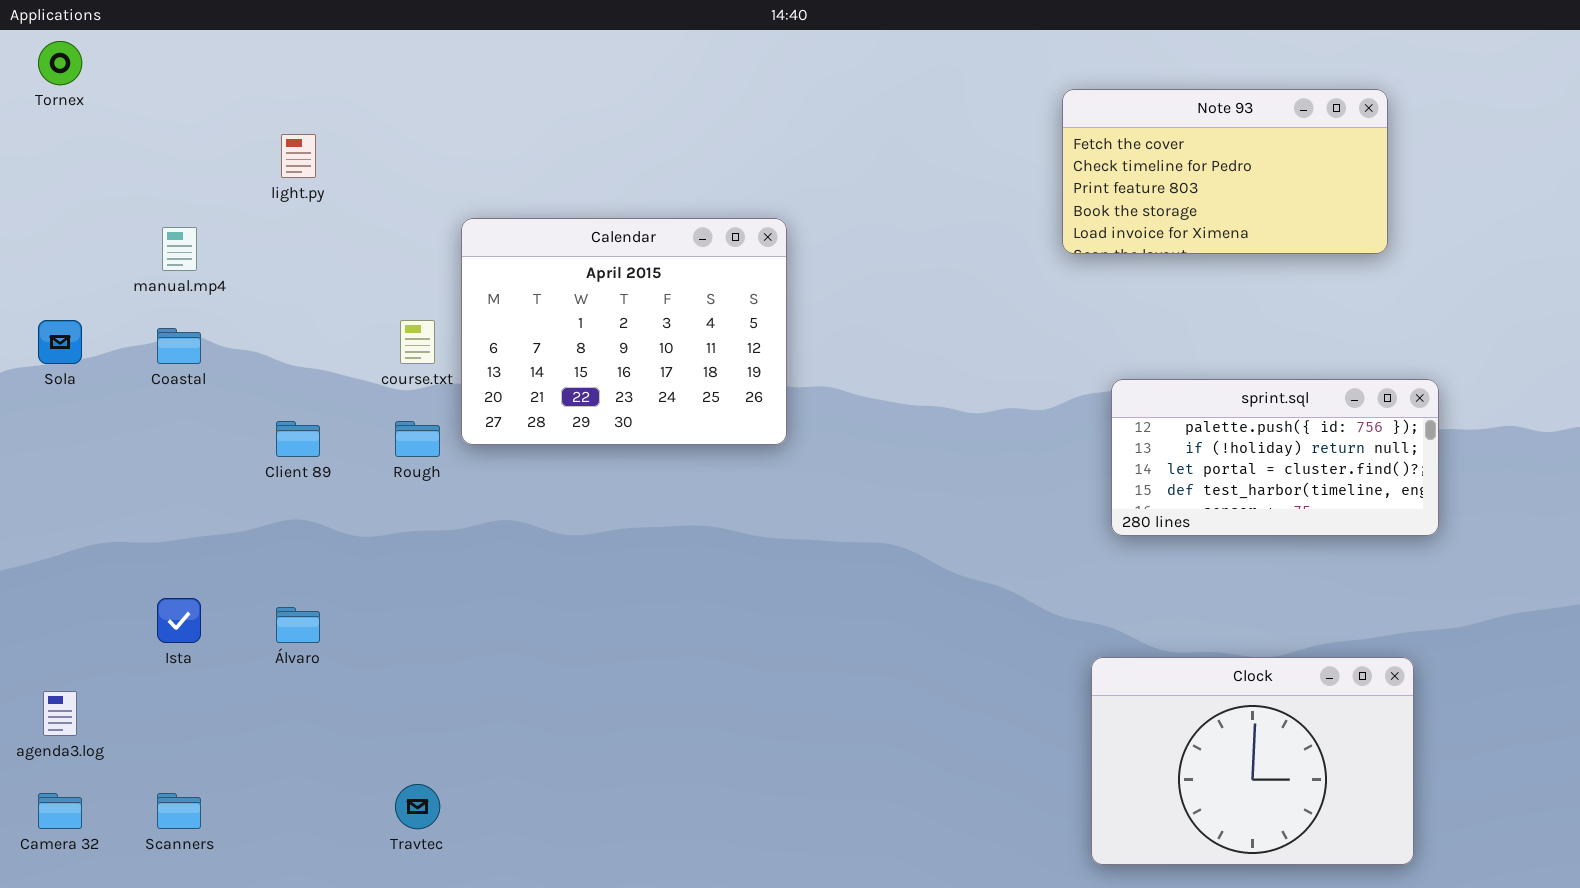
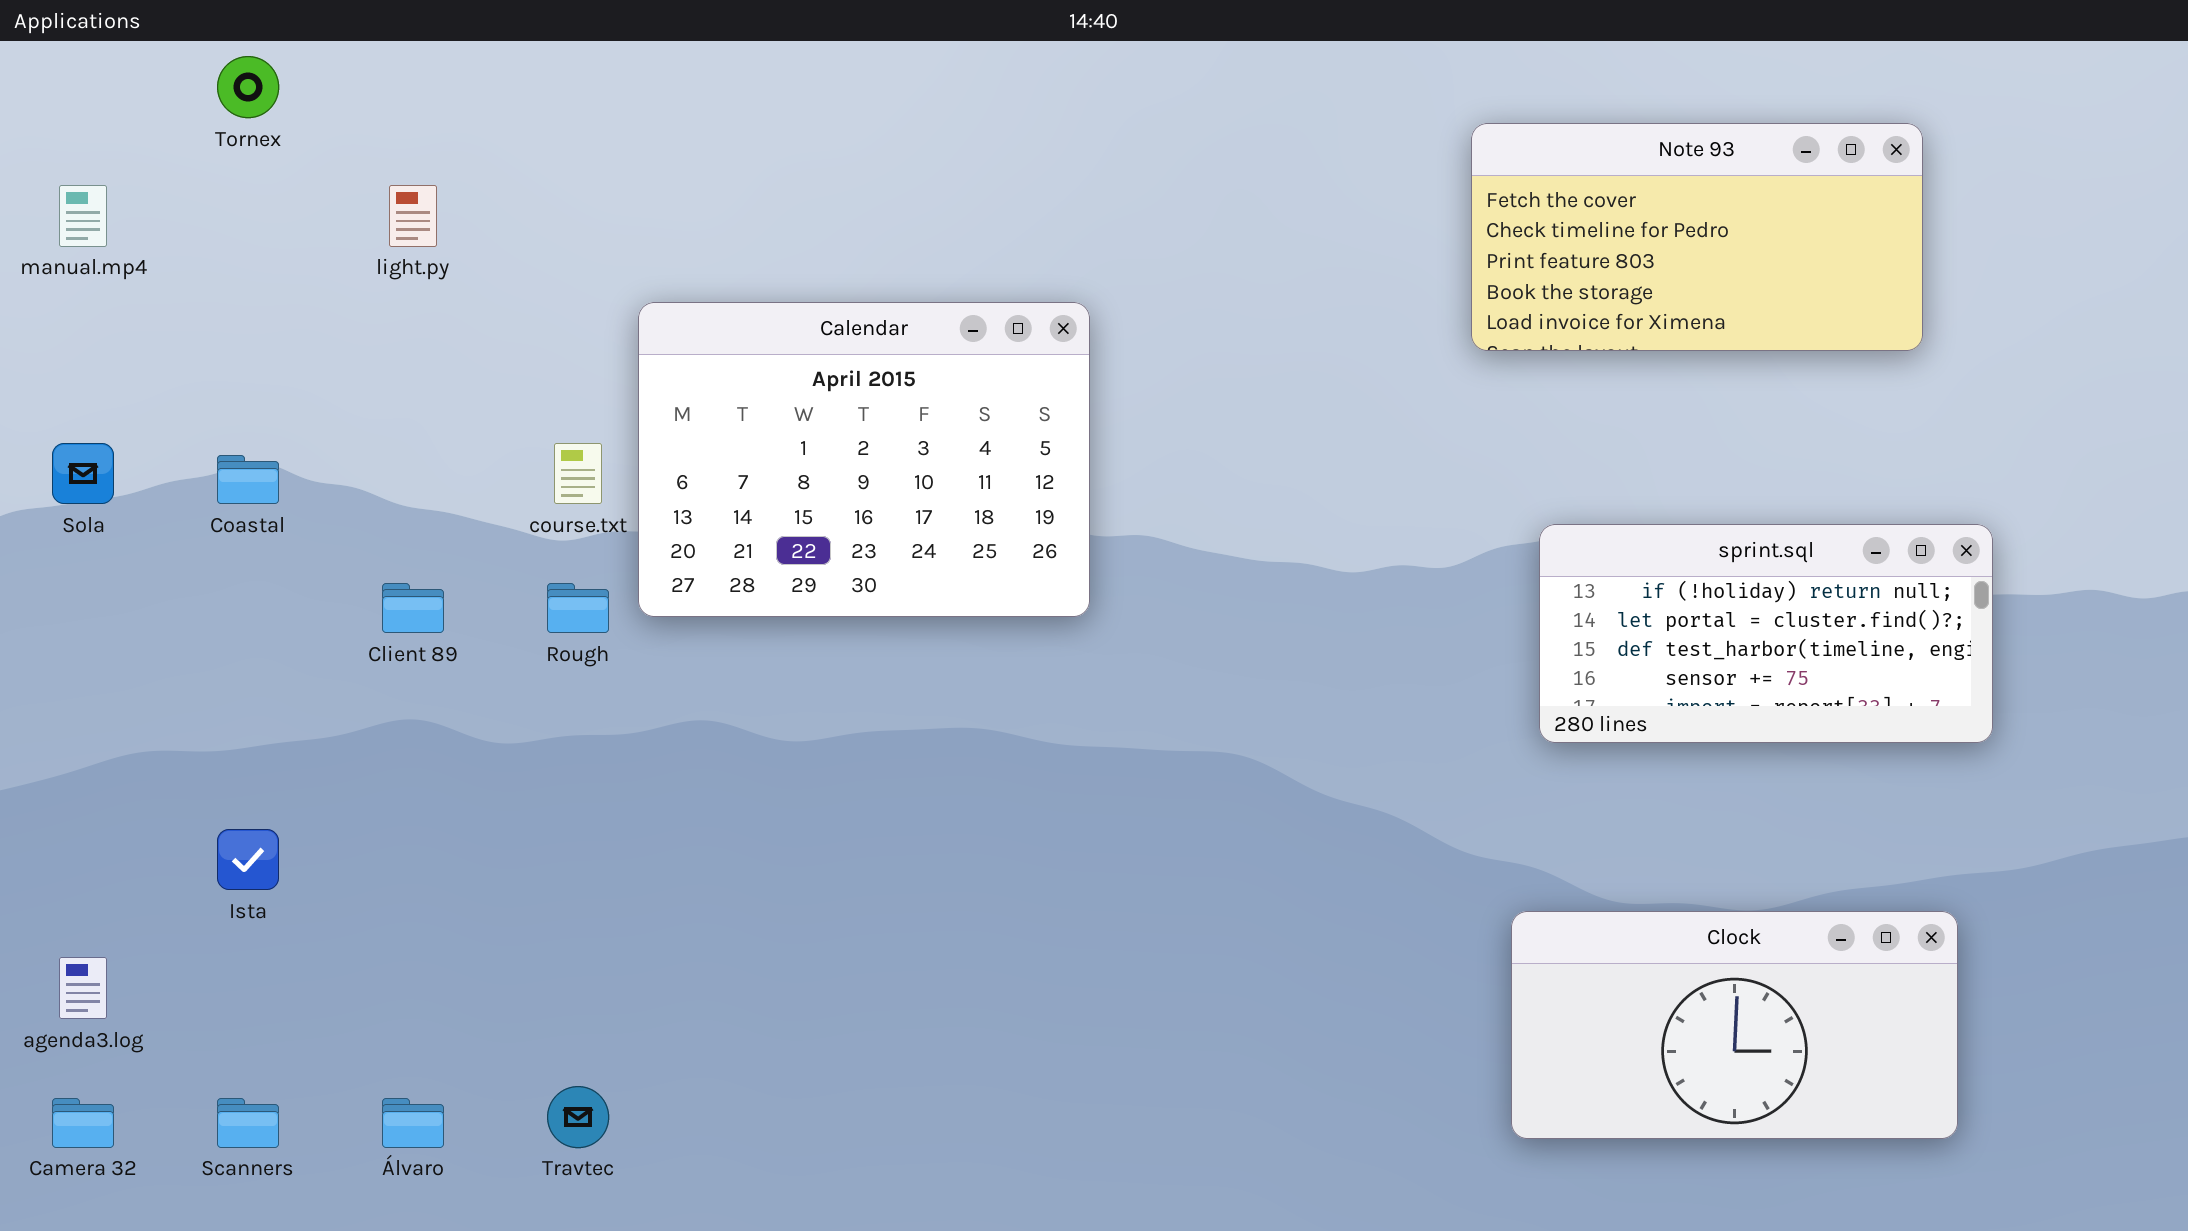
Tornex: [38,41,82,85] -> [217,56,279,118], moved
manual.mp4: [162,227,197,271] -> [59,185,107,247], moved
sprint.sql: [1111,379,1439,536] -> [1539,524,1993,743], scrolled down 1 row
Álvaro: [276,607,320,643] -> [382,1098,444,1148], moved
Clock: [1091,657,1414,865] -> [1511,911,1958,1139], resized

